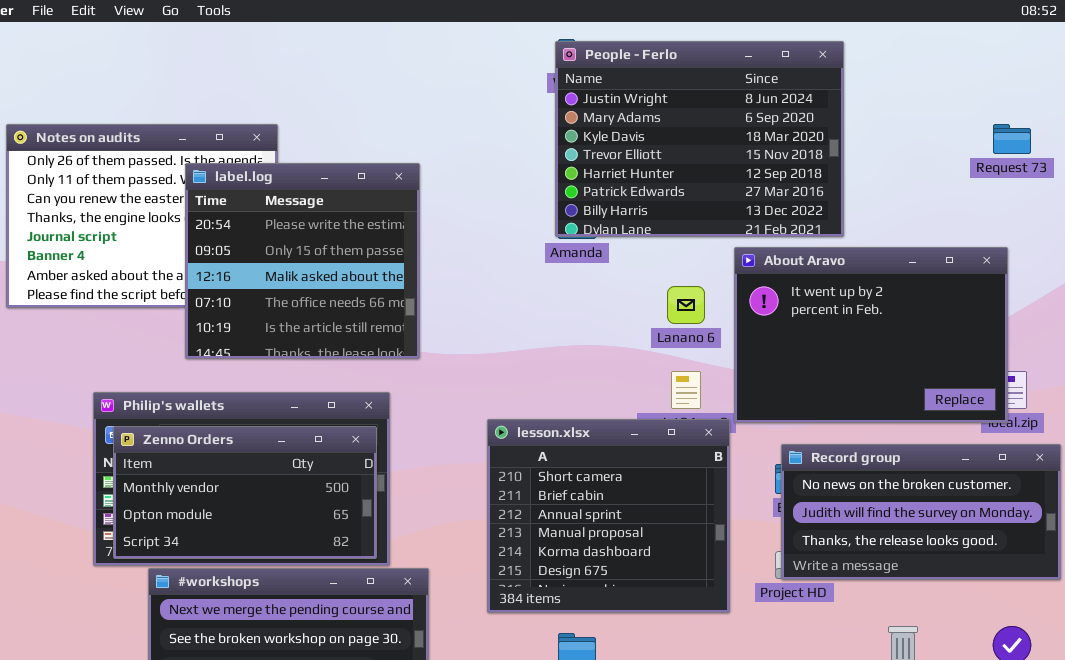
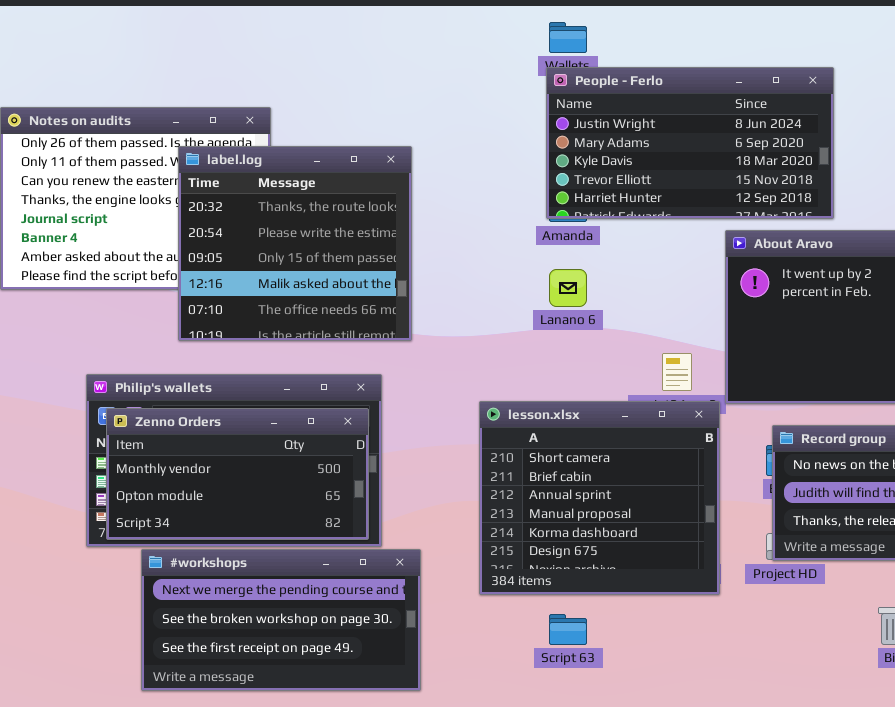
People - Ferlo: [555,41,844,237] -> [546,67,834,219], resized
label.log: [185,163,420,359] -> [178,146,412,341], scrolled up 1 row
Lanano 6: [667,286,705,324] -> [549,269,587,307], moved

